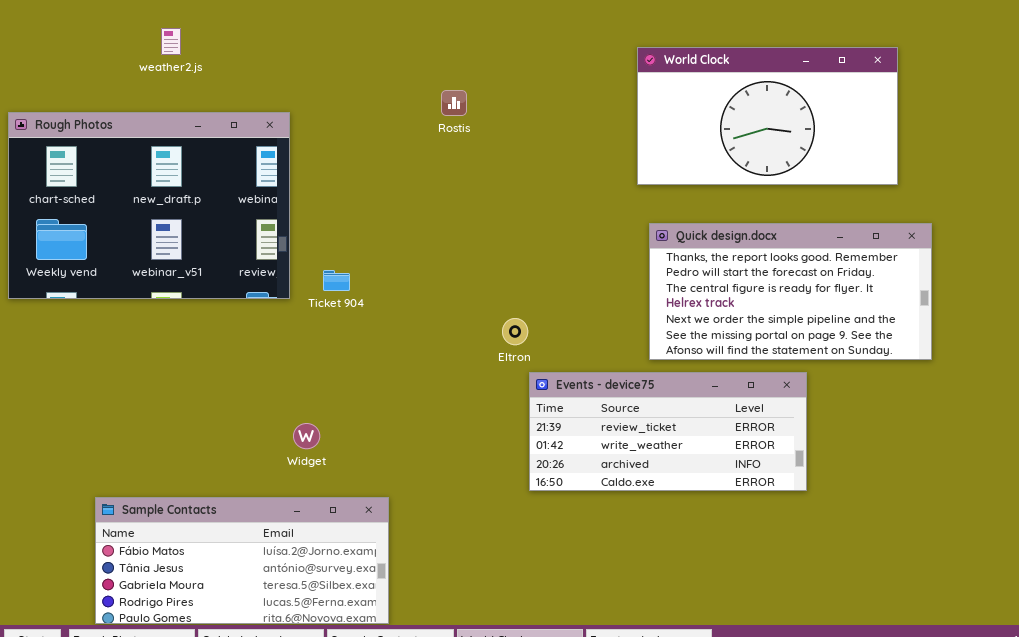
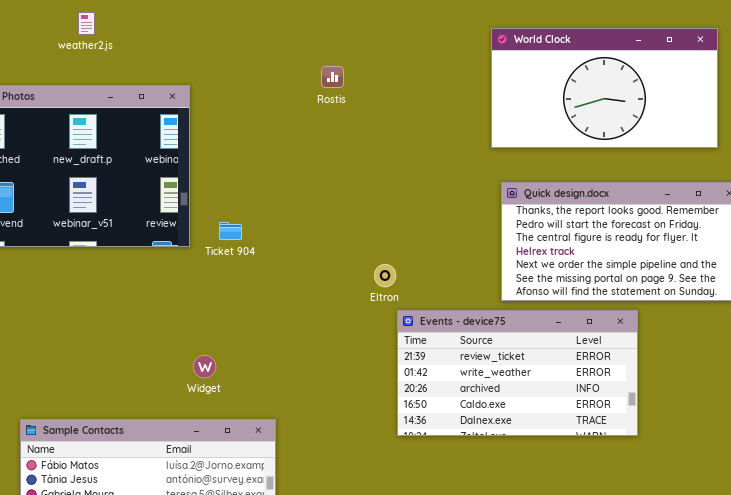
Events - device75: [529,372,807,491] -> [397,310,638,436], resized

